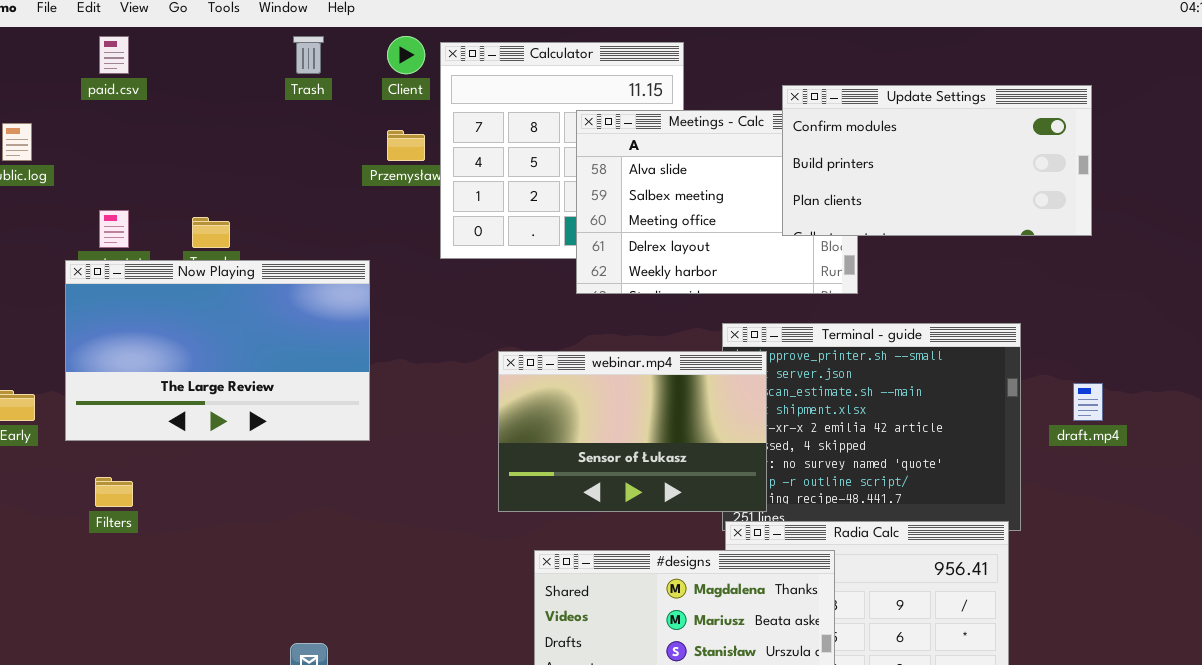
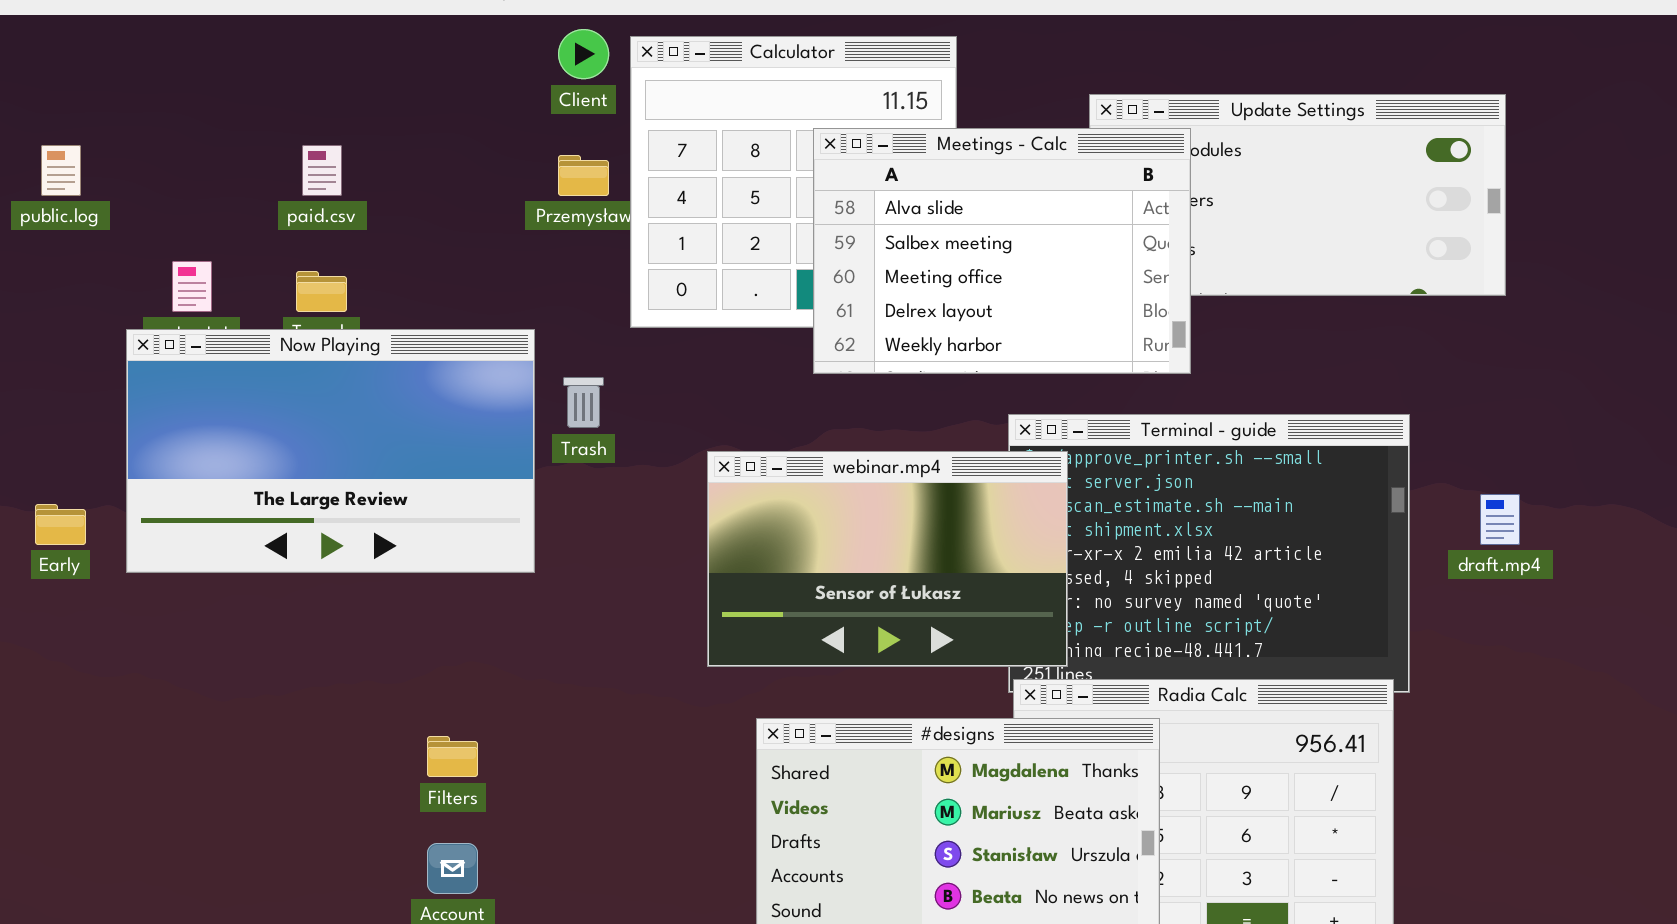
paid.csv: [99,36,129,74] -> [302,145,342,196], moved
Trash: [293,36,324,74] -> [563,377,604,428], moved
Meetings - Calc: [576,110,858,294] -> [813,128,1191,374], raised
Filters: [95,477,133,507] -> [427,736,478,777], moved

